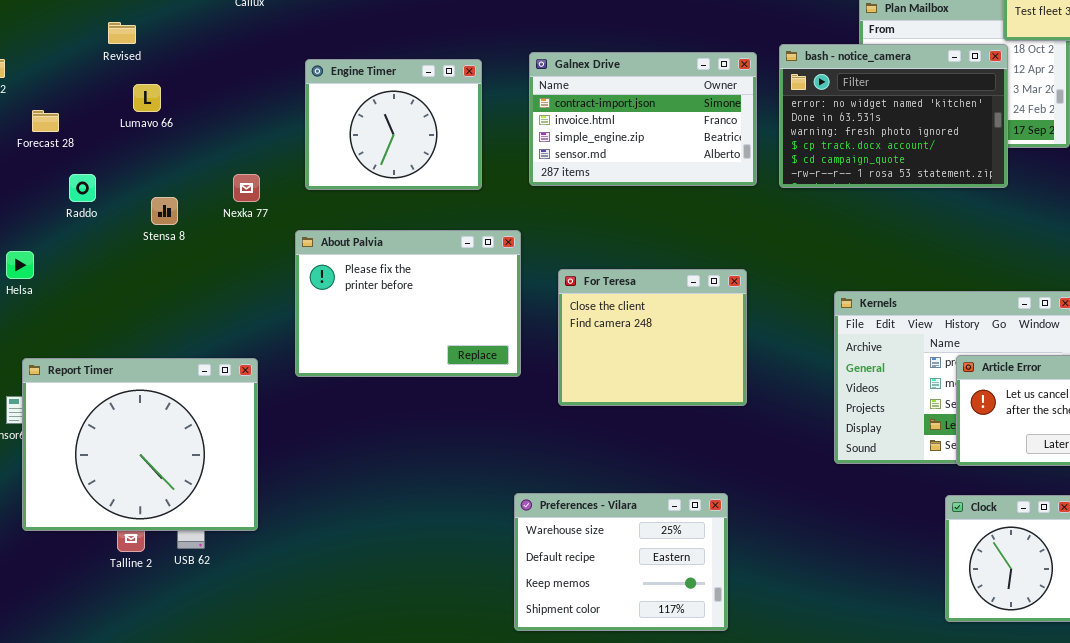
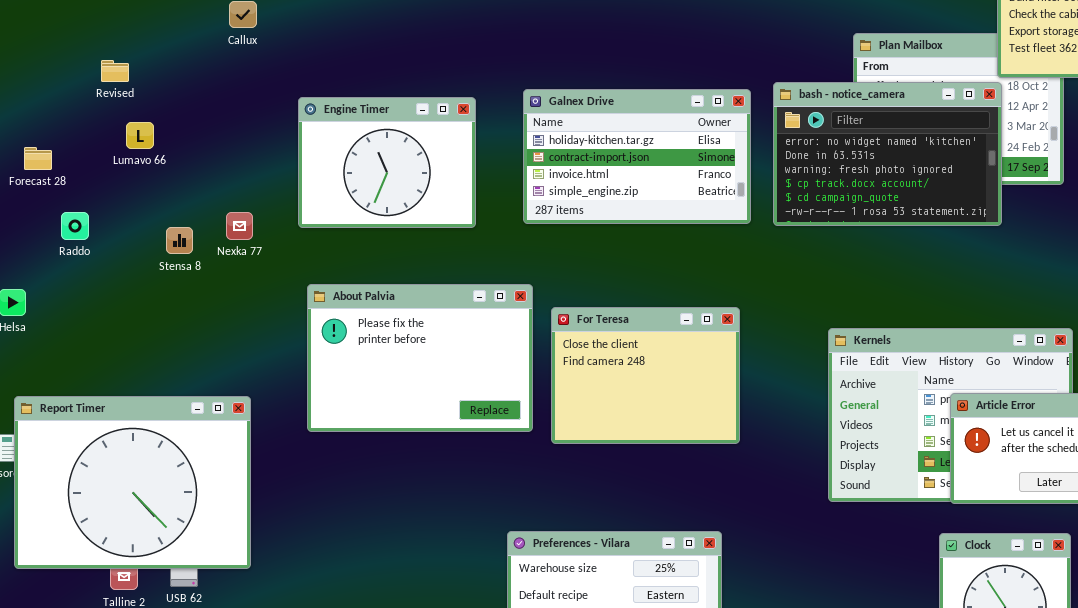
Galnex Drive: [529,52,757,186] -> [523,89,751,224], scrolled up 1 row
Stensa 8: [151,197,178,225] -> [166,227,193,254], moved
About Palvia: [295,230,521,377] -> [307,284,533,432], moved

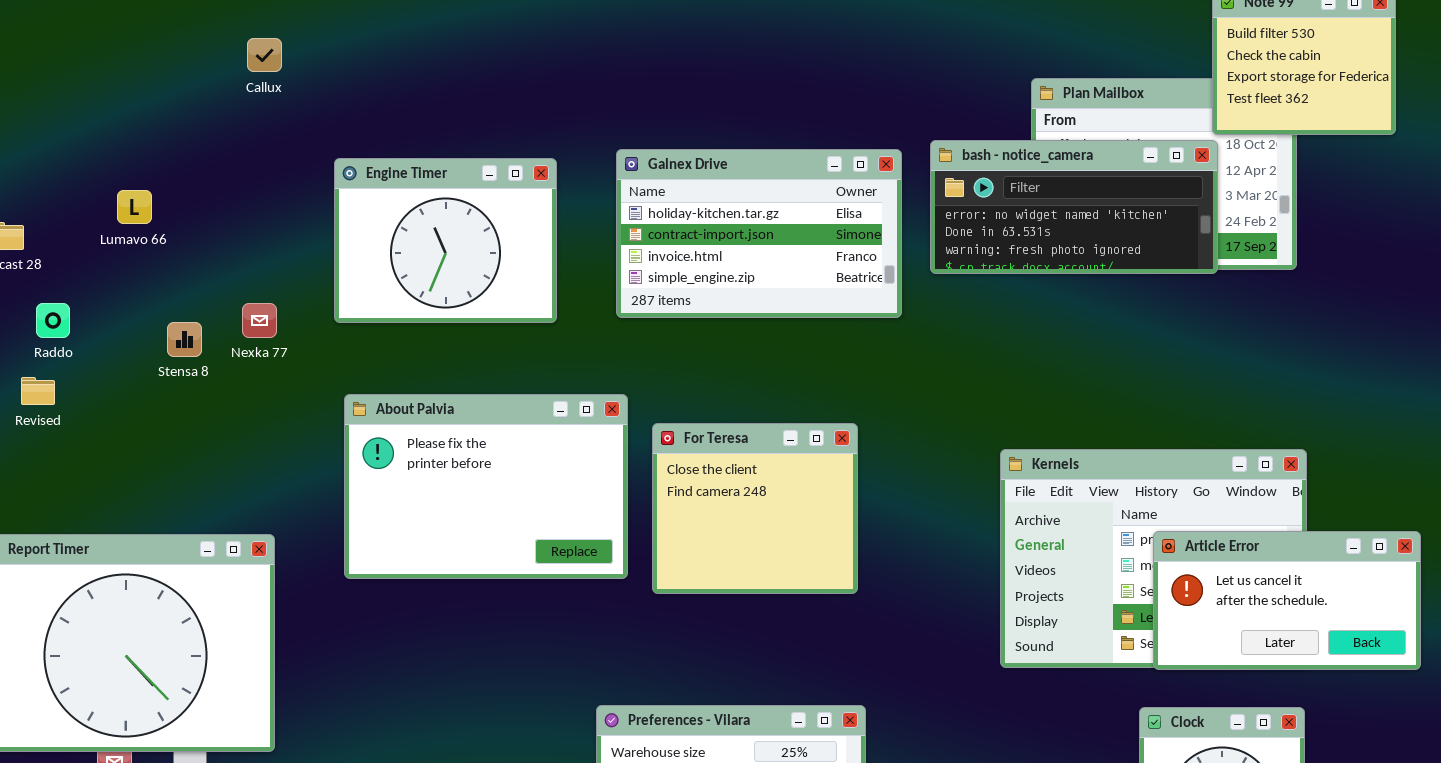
Revised: [101,60,129,82] -> [21,377,55,405], moved
bash - notice_camera: [773,82,1002,226] -> [930,140,1218,274], resized
For Teresa: [551,307,740,444] -> [652,423,858,594], resized

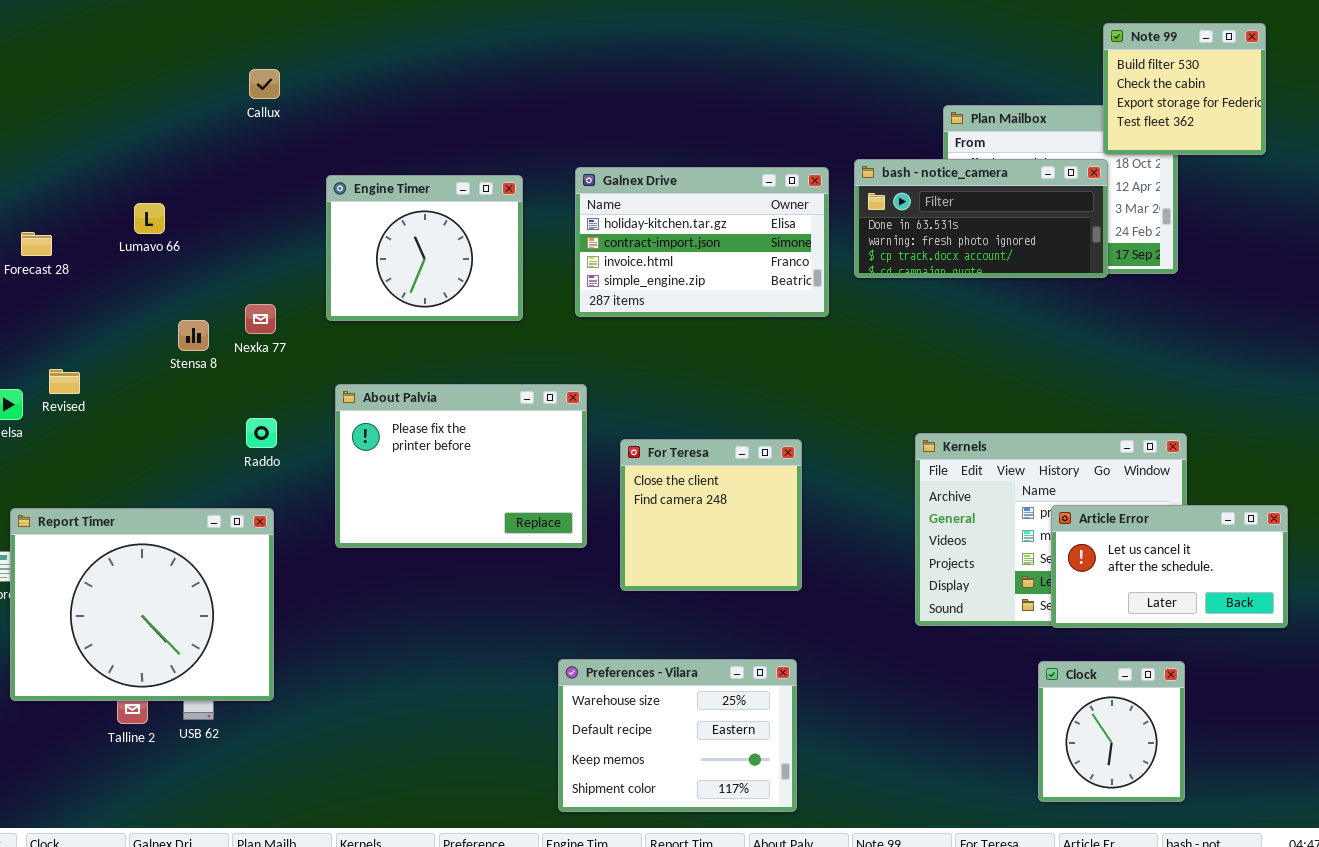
bash - notice_camera: [930,140,1218,274] -> [854,159,1108,278], scrolled down 1 row
Raddo: [36,303,70,338] -> [246,418,277,448], moved
For Teresa: [652,423,858,594] -> [620,439,802,591], moved

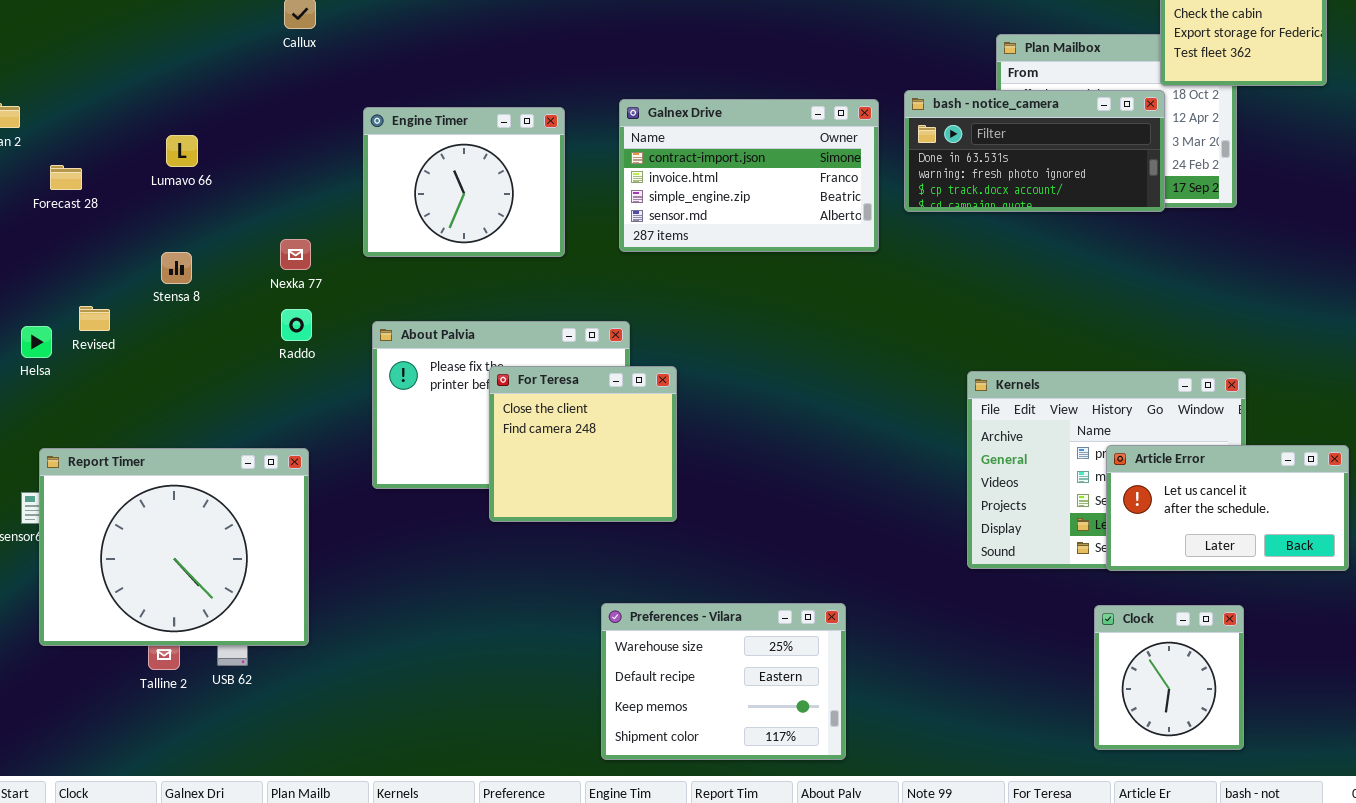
Galnex Drive: [575,167,829,317] -> [619,99,879,252], scrolled down 1 row
Stensa 8: [178,320,209,351] -> [161,252,192,284], moved
Raddo: [246,418,277,448] -> [281,309,312,341], moved
For Teresa: [620,439,802,591] -> [489,366,677,522], moved

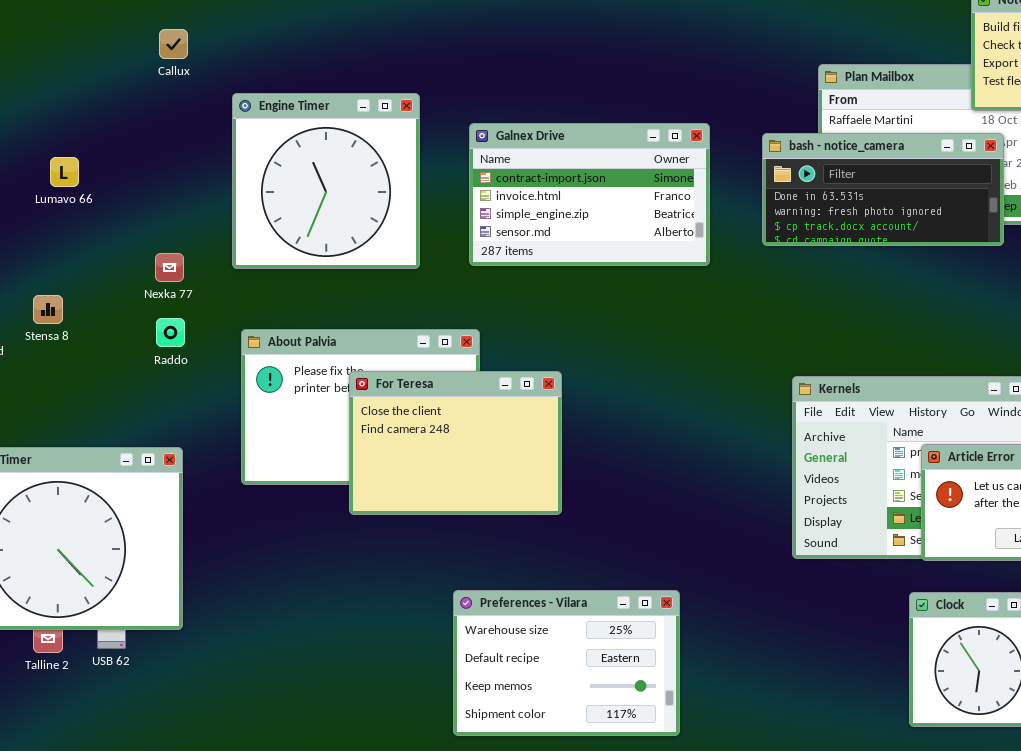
bash - notice_camera: [904,90,1165,212] -> [762,133,1004,246], moved
Engine Timer: [363,107,565,257] -> [232,93,420,269], resized
Stensa 8: [161,252,192,284] -> [33,295,63,324], moved
For Teresa: [489,366,677,522] -> [349,371,562,515], resized

